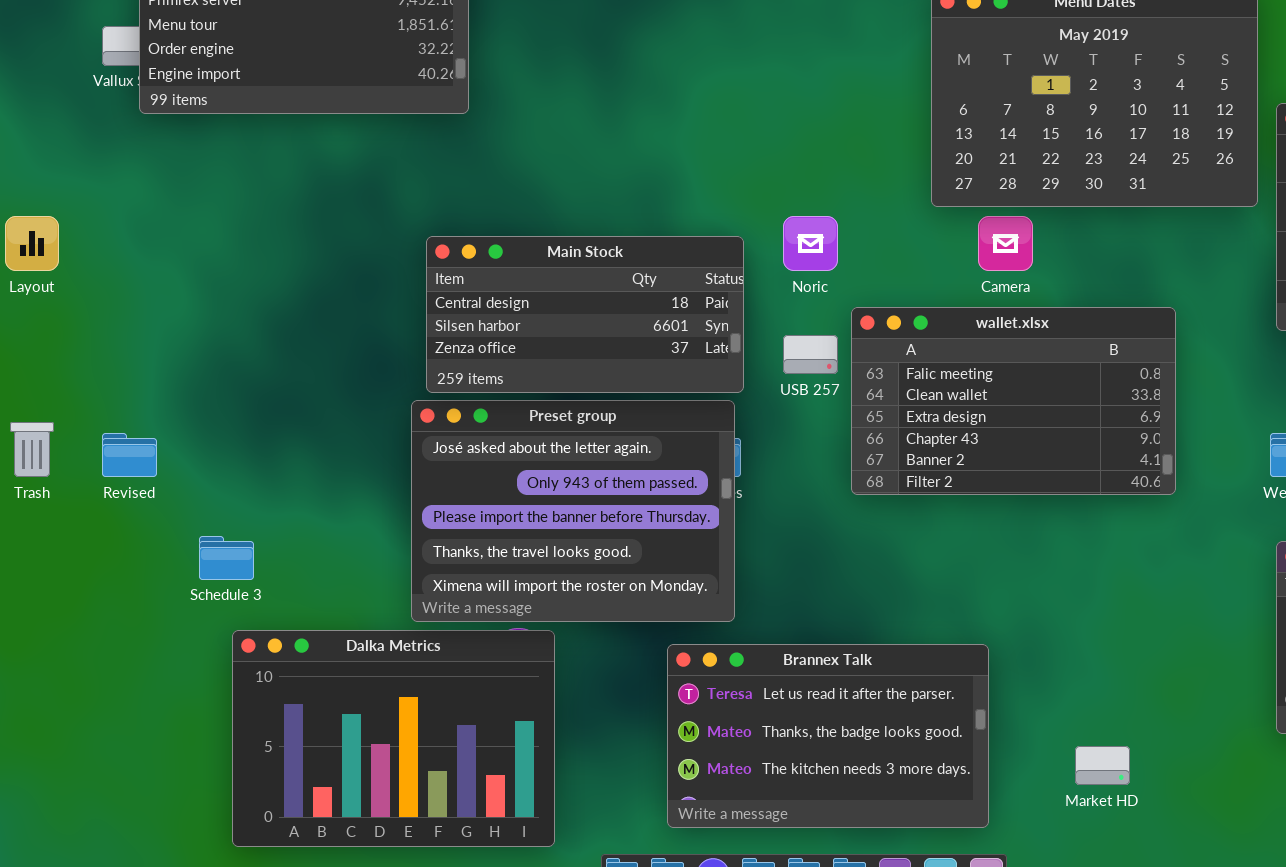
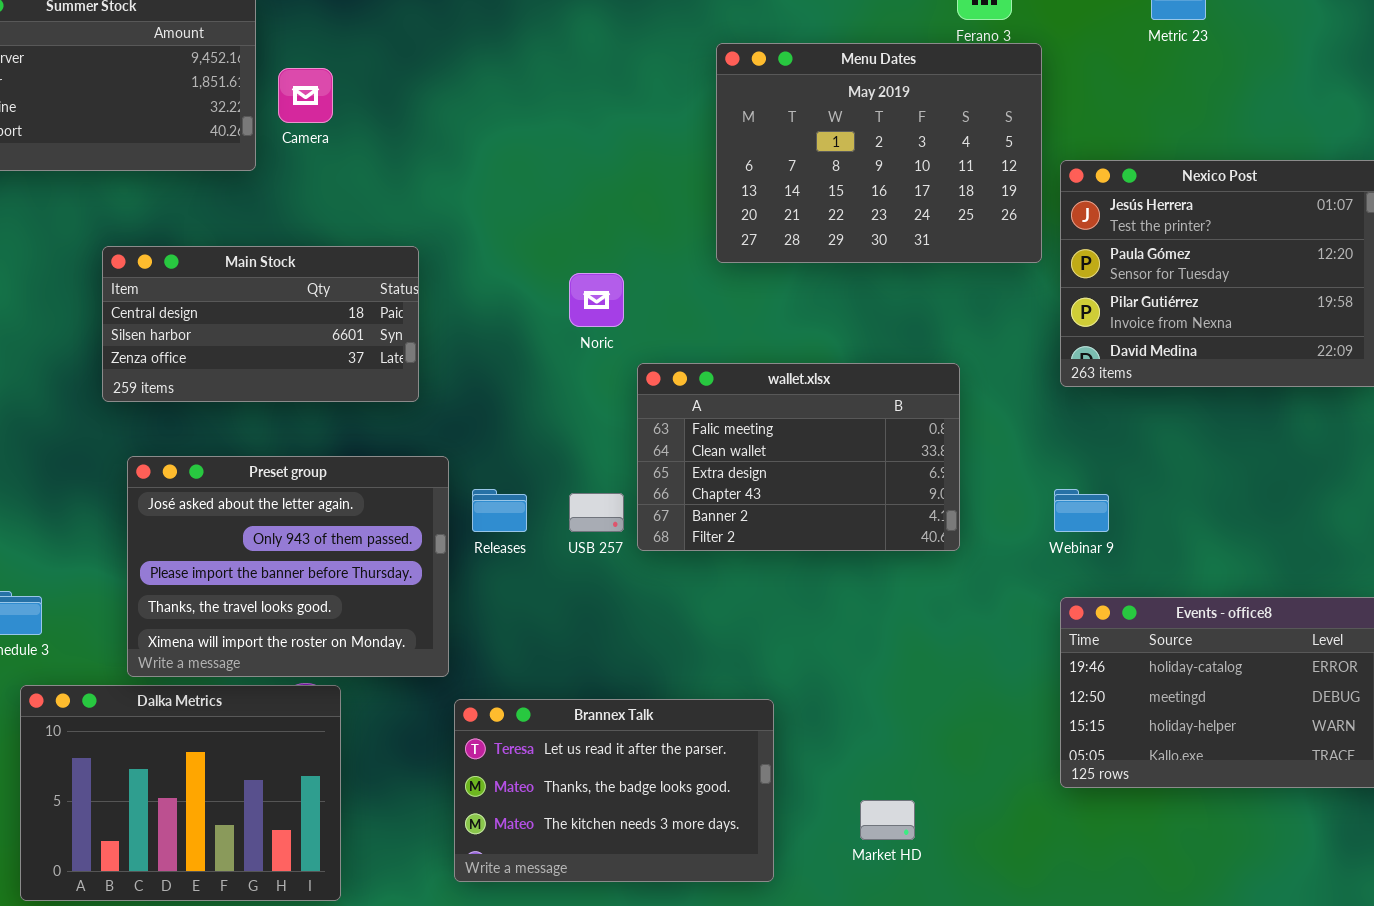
Camera: [978,216,1033,271] -> [278,68,333,123], moved
Main Stock: [426,236,744,393] -> [102,246,419,402], moved
USB 257: [783,335,838,374] -> [569,493,624,532], moved
Preset group: [411,400,735,622] -> [127,456,449,677], moved

